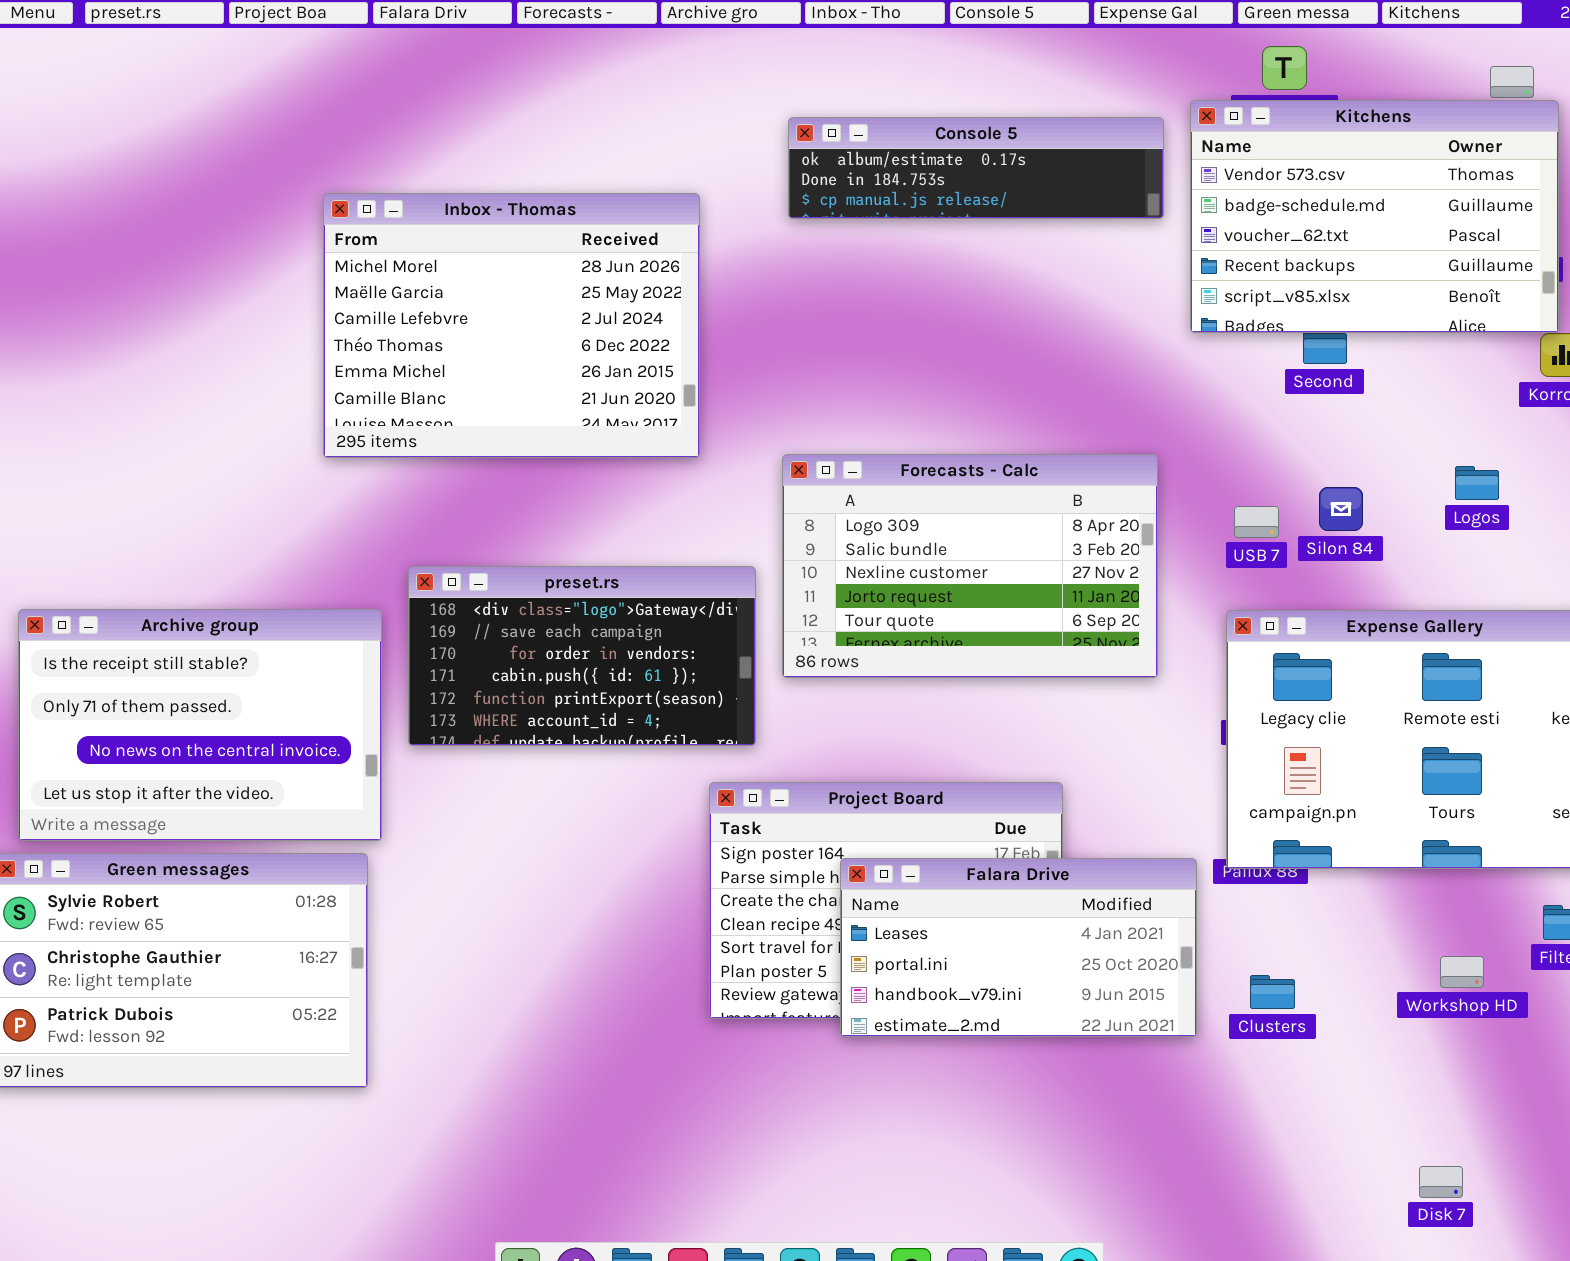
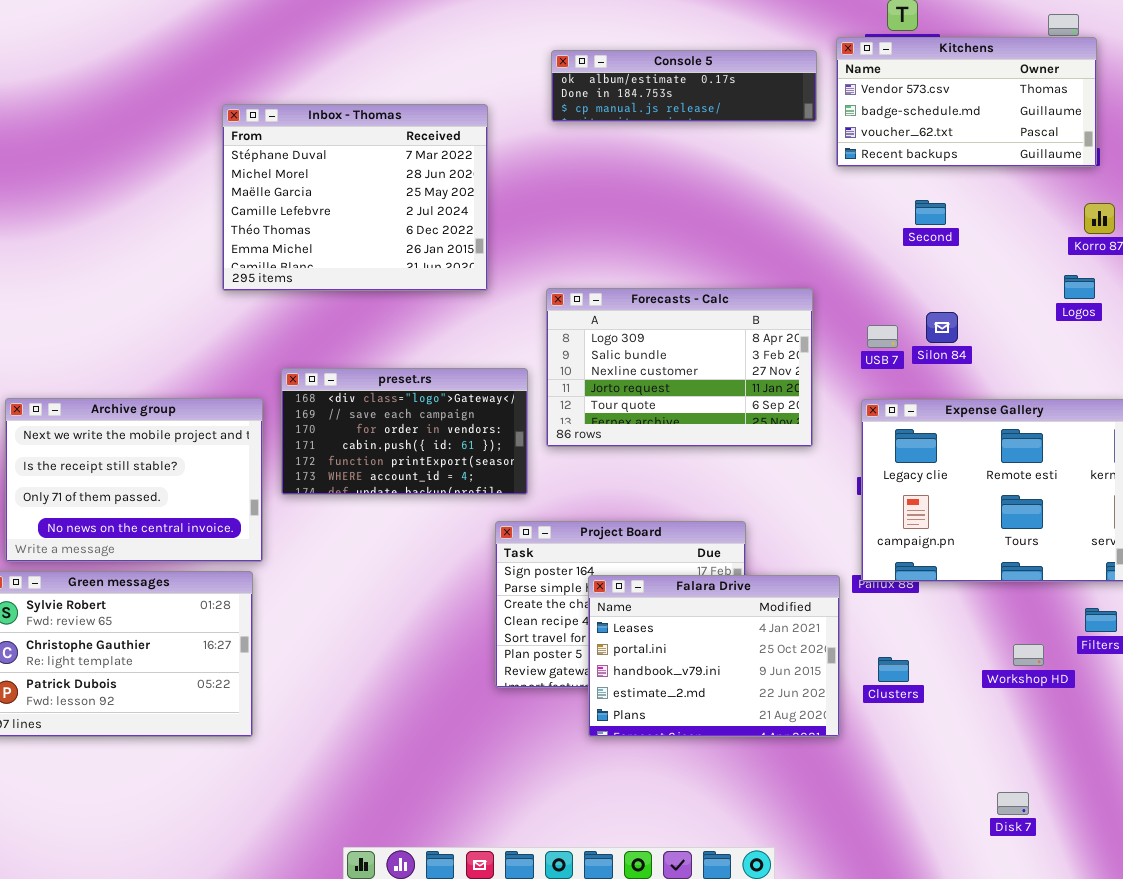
Kitchens: [1190,100,1559,333] -> [836,37,1097,167], resized
Inbox - Thomas: [323,193,700,458] -> [222,104,488,291], scrolled up 1 row
Logos: [1455,466,1499,500] -> [1064,275,1095,299], moved
Archive group: [18,609,382,841] -> [5,398,263,562], scrolled up 1 row
Falara Drive: [840,858,1197,1037] -> [588,575,840,737], resized

